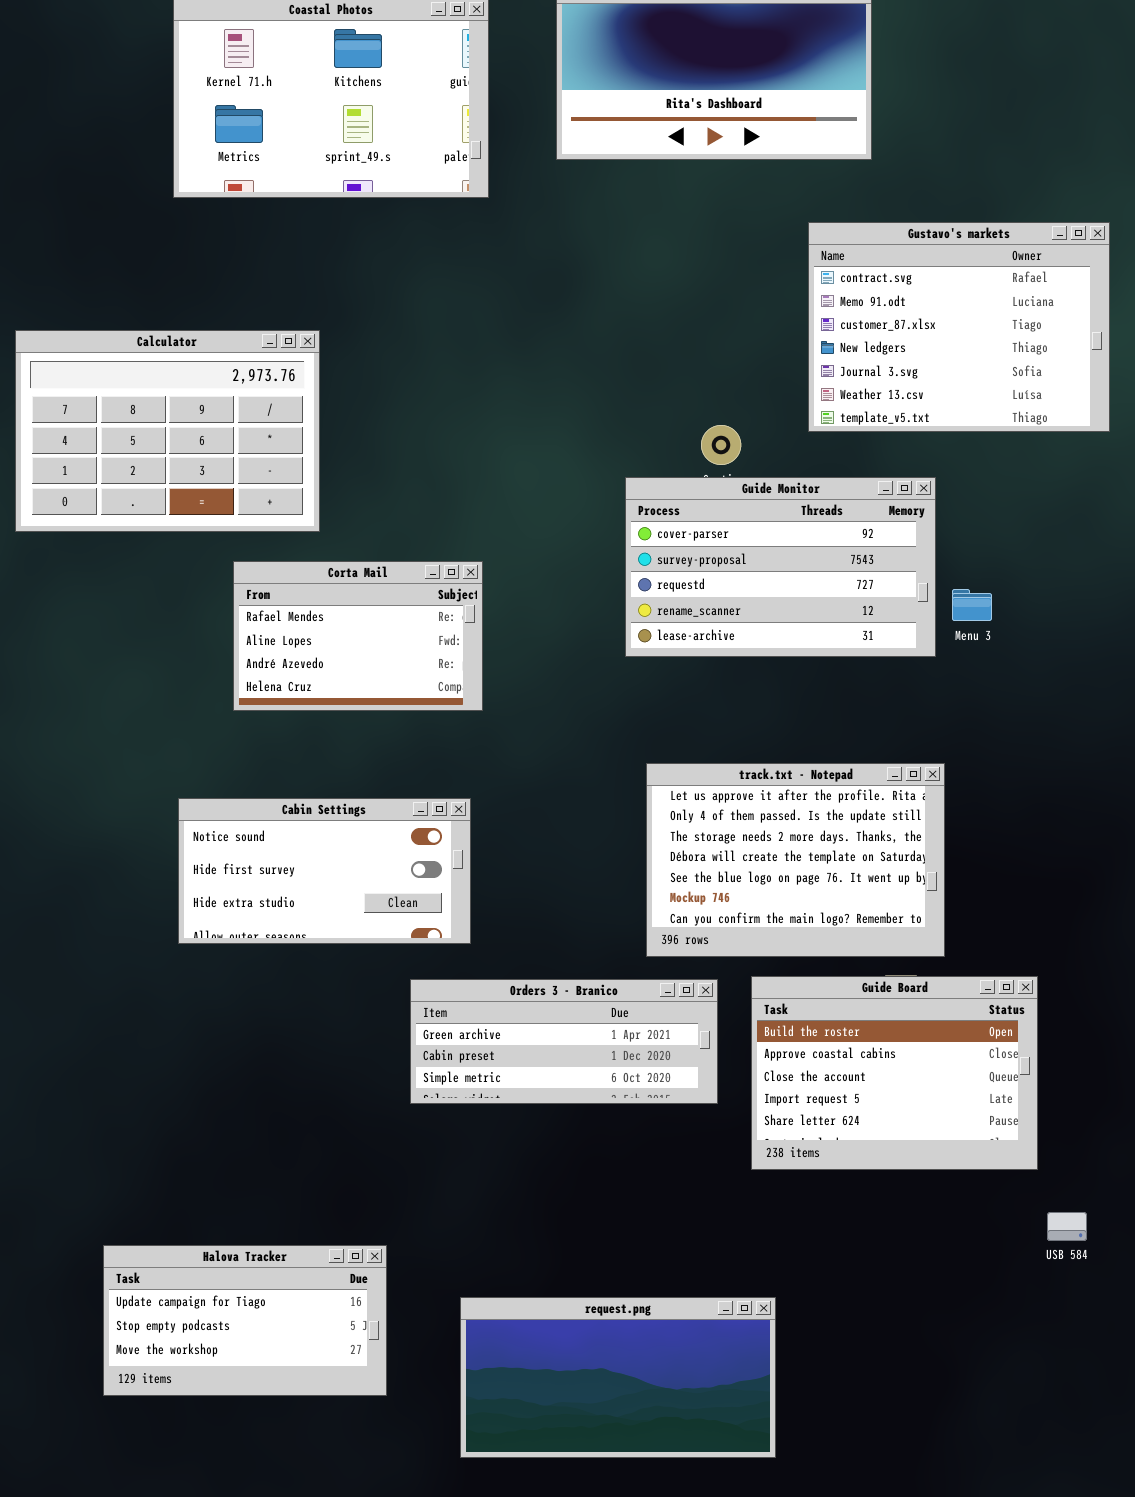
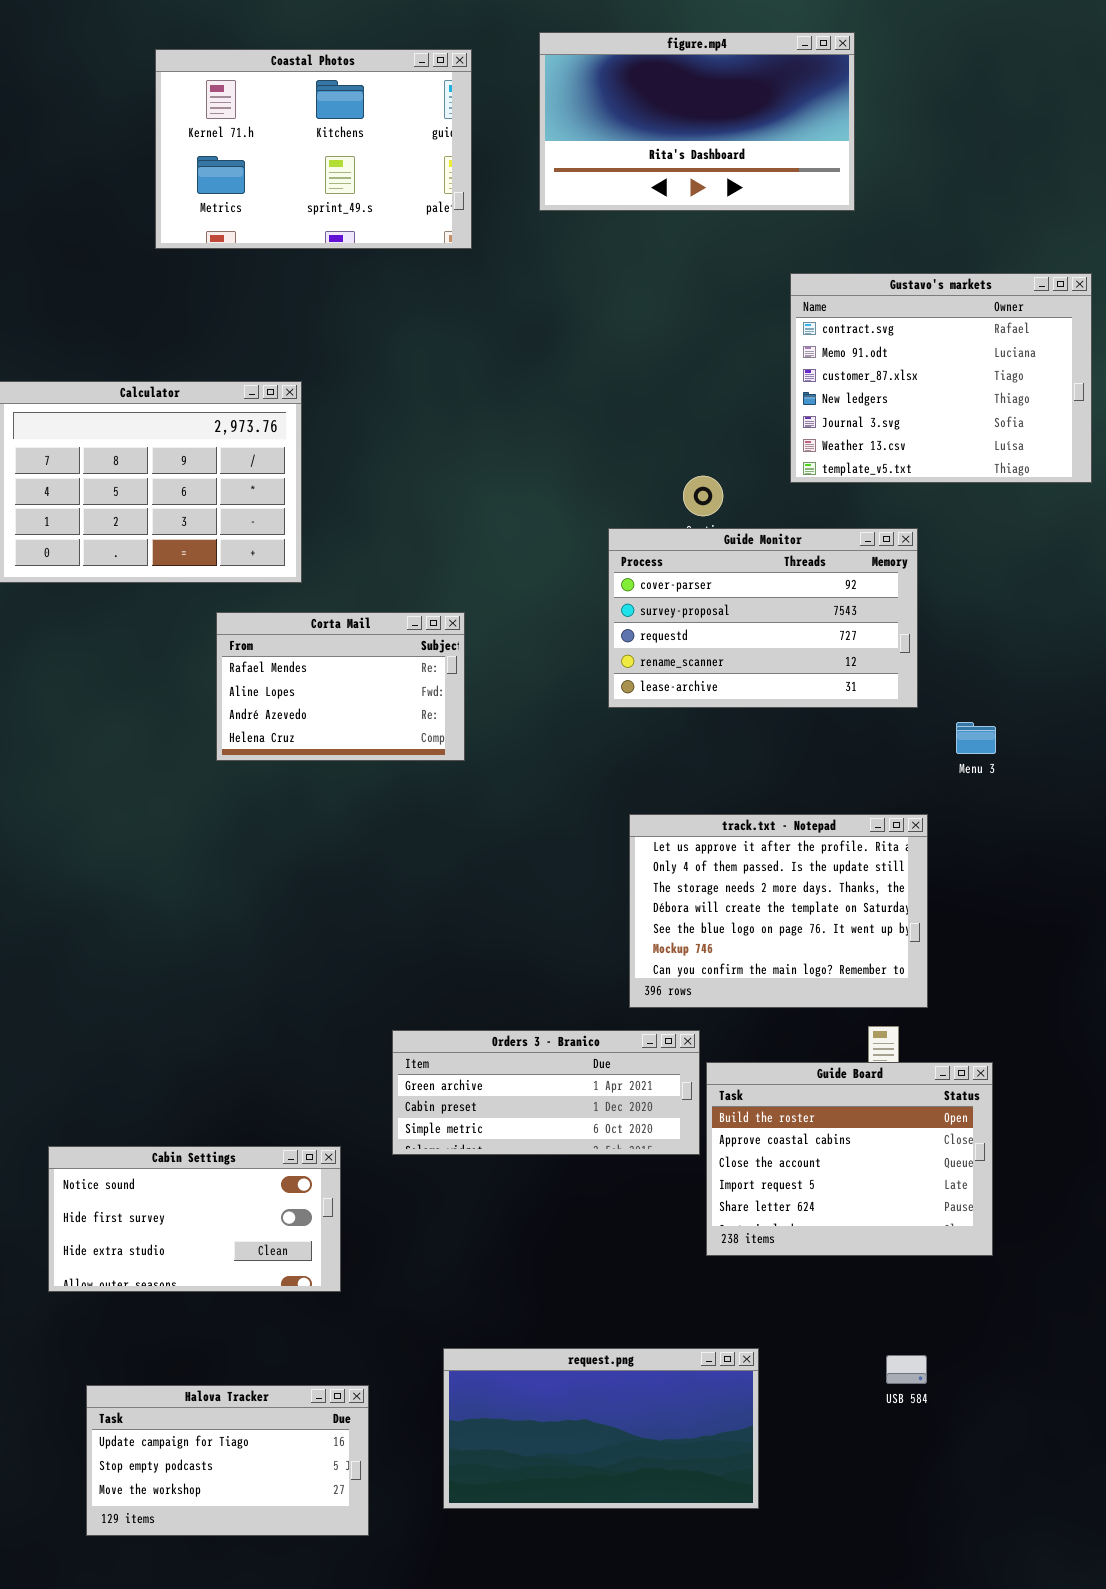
Menu 3: [952,589,992,621] -> [956,722,996,754], moved
Cabin Settings: [178,798,471,944] -> [48,1146,341,1292], moved
Guide Board: [751,976,1038,1170] -> [706,1062,993,1256], moved
USB 584: [1047,1212,1087,1241] -> [886,1355,927,1384], moved
Halova Tracker: [103,1245,387,1396] -> [86,1385,369,1536], moved

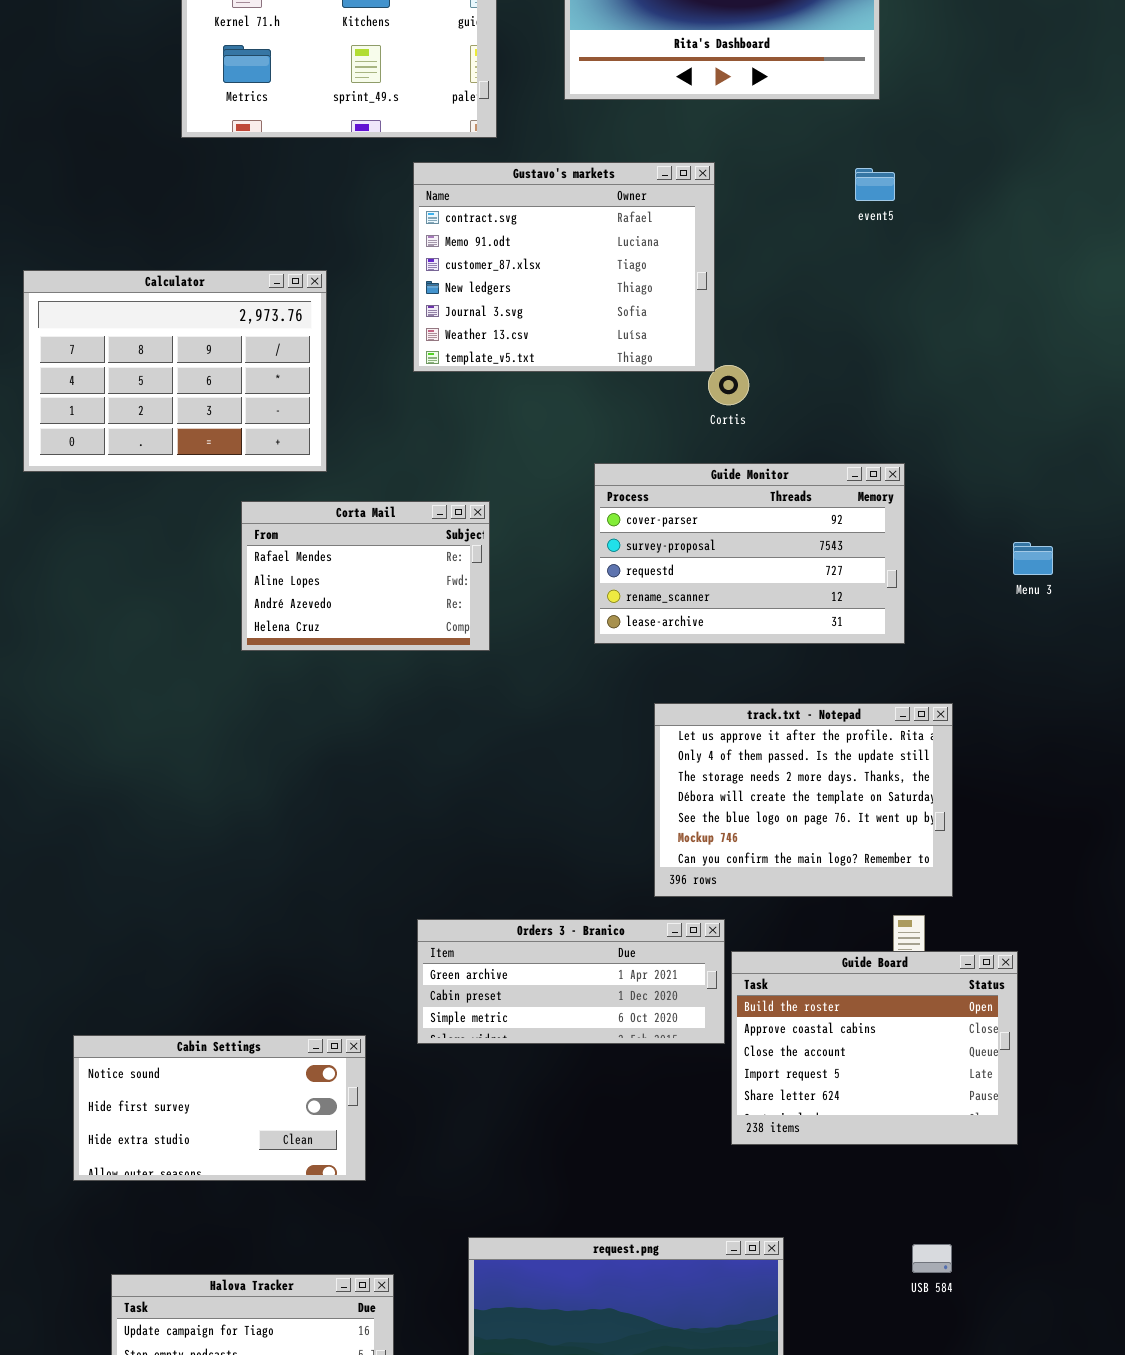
Gustavo's markets: [790,273,1092,483] -> [413,162,715,372], moved
Guide Monitor: [608,528,918,708] -> [594,463,905,644], moved
Menu 3: [956,722,996,754] -> [1013,542,1053,575], moved

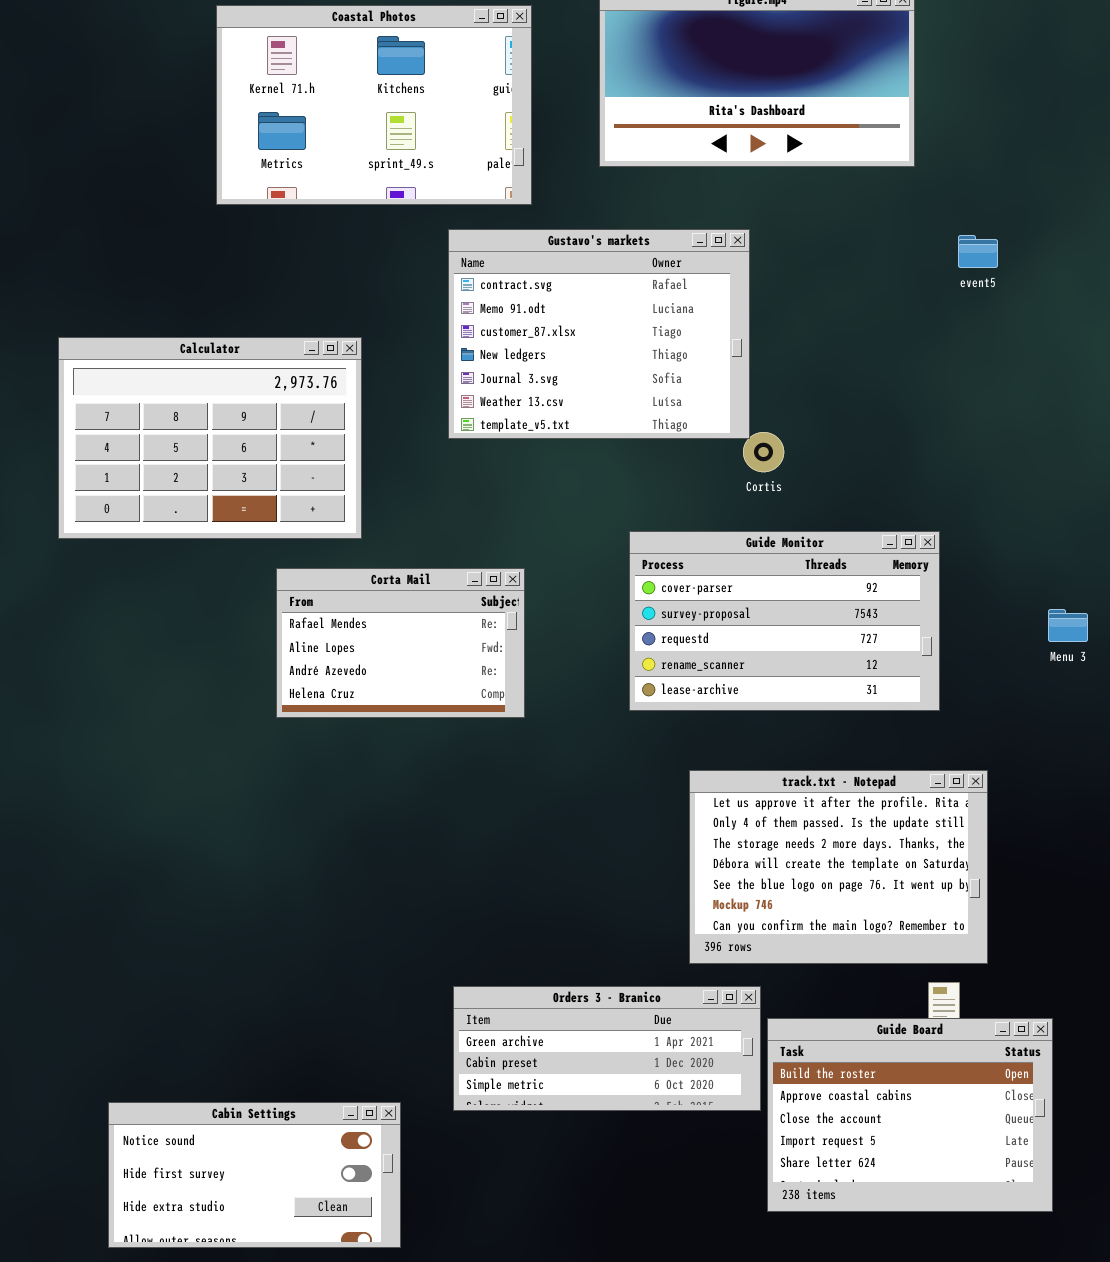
event5: [855,168,895,201] -> [958,235,998,268], moved

